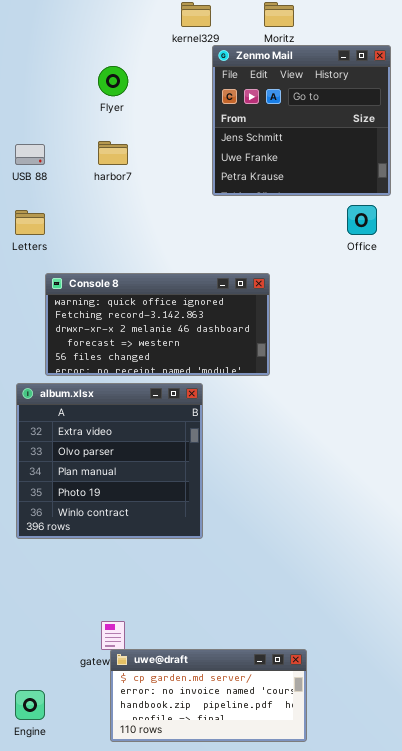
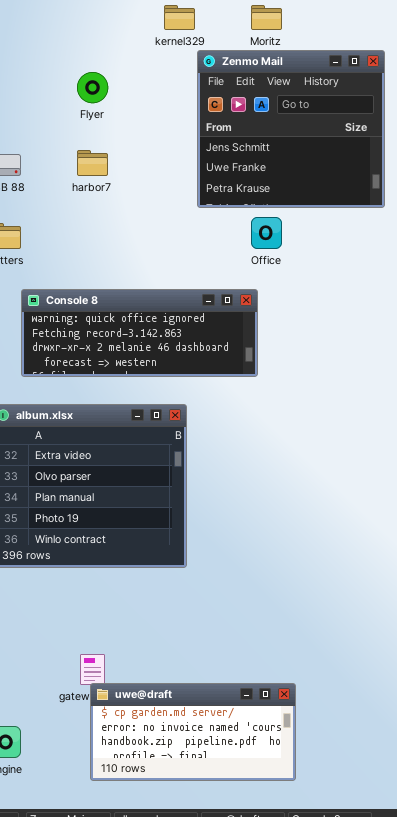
Office: [347,205,377,235] -> [251,217,282,249], moved
Console 8: [45,273,270,376] -> [21,289,258,377], resized

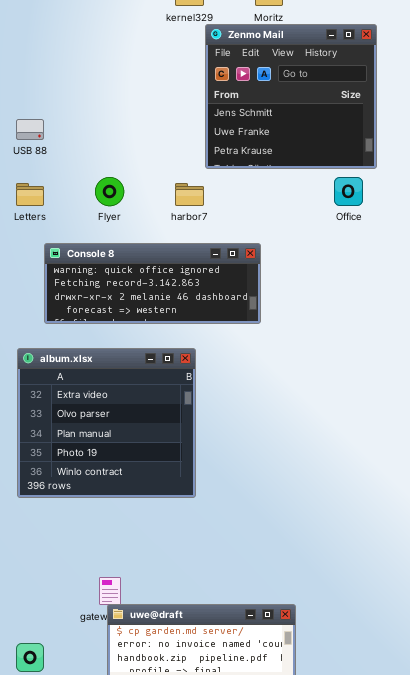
Flyer: [77,72,108,103] -> [95,177,124,206], moved
harbor7: [77,150,108,176] -> [175,183,204,206], moved
Office: [251,217,282,249] -> [334,177,363,206], moved

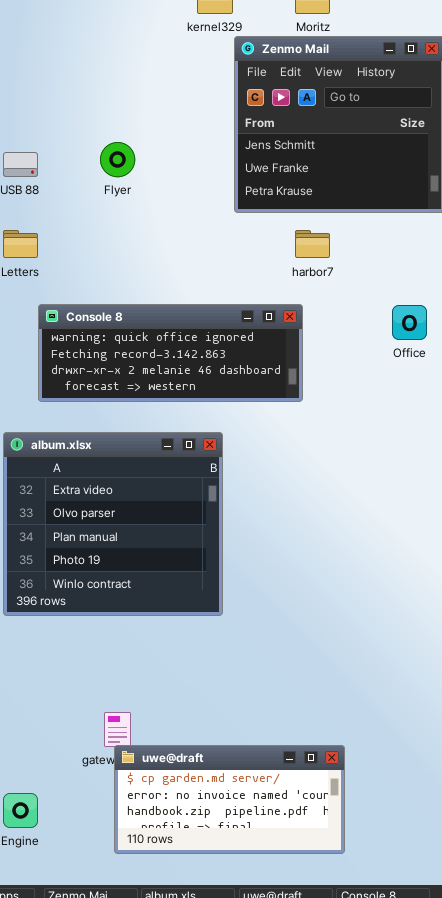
Flyer: [95,177,124,206] -> [100,142,135,177], moved
Office: [334,177,363,206] -> [392,305,427,340], moved
harbor7: [175,183,204,206] -> [295,230,330,258], moved

